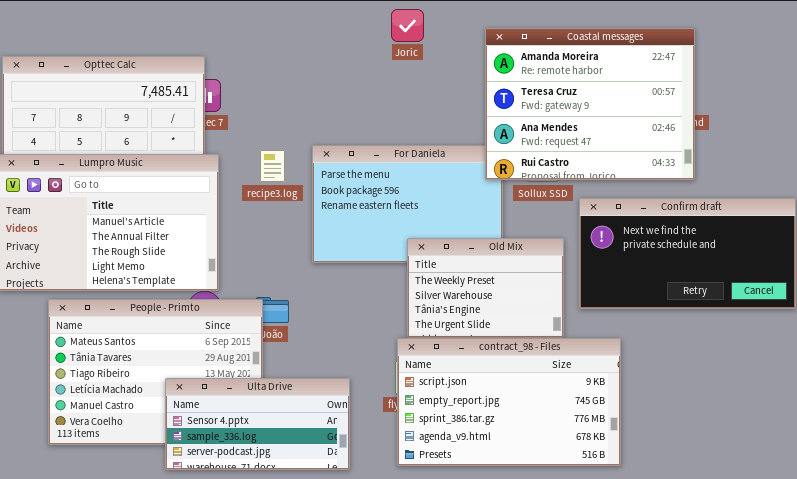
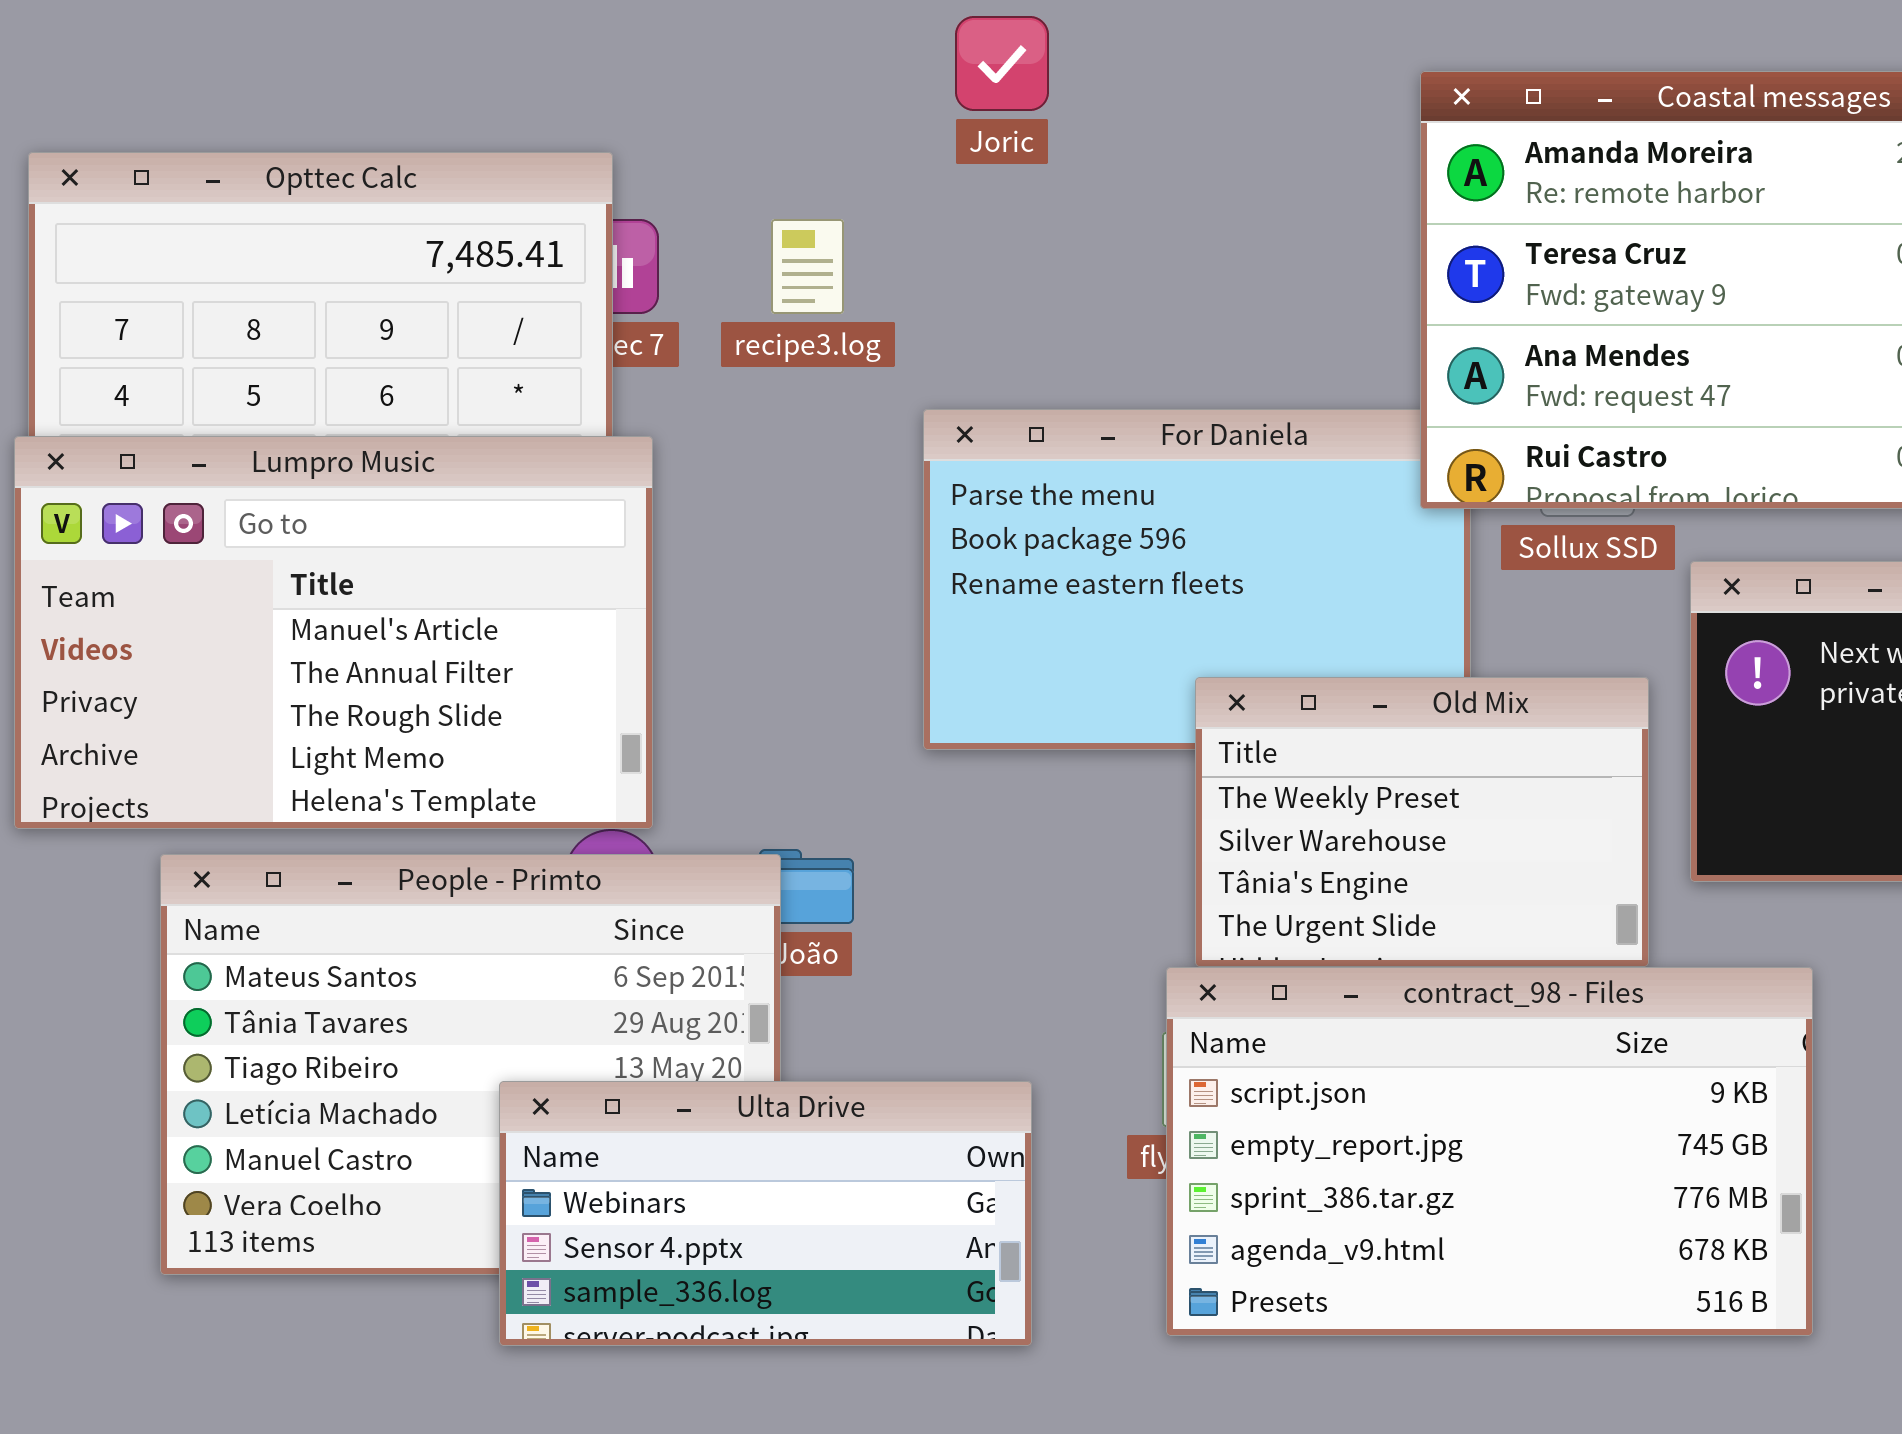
Joric: [391,9,424,42] -> [955,16,1049,111], moved
recipe3.log: [260,150,285,182] -> [771,219,844,314], moved
Ulta Drive: [165,378,350,470] -> [499,1081,1032,1346], scrolled up 1 row

